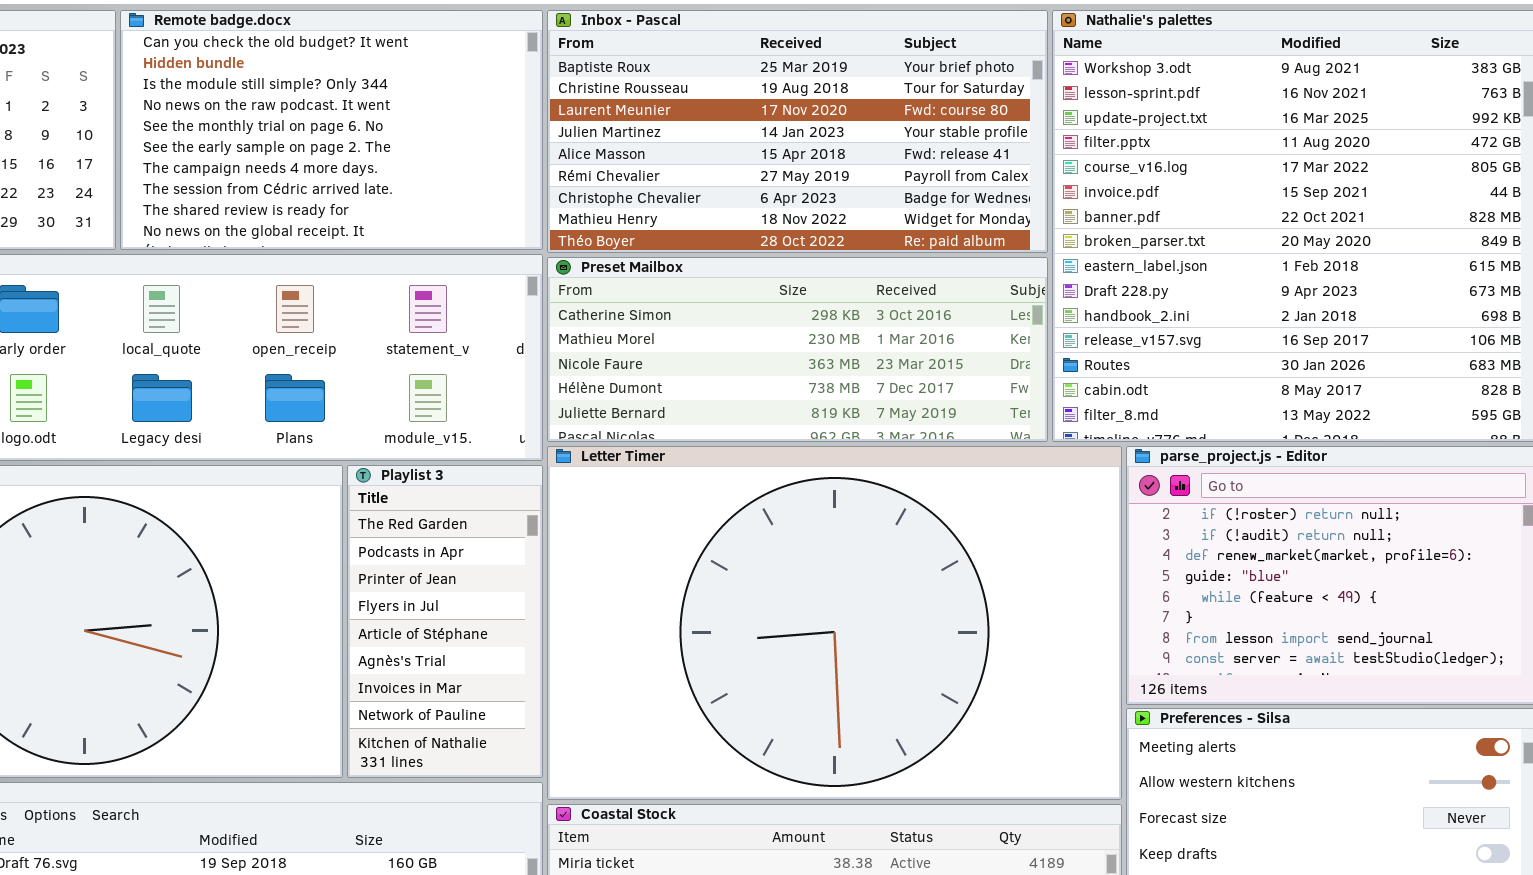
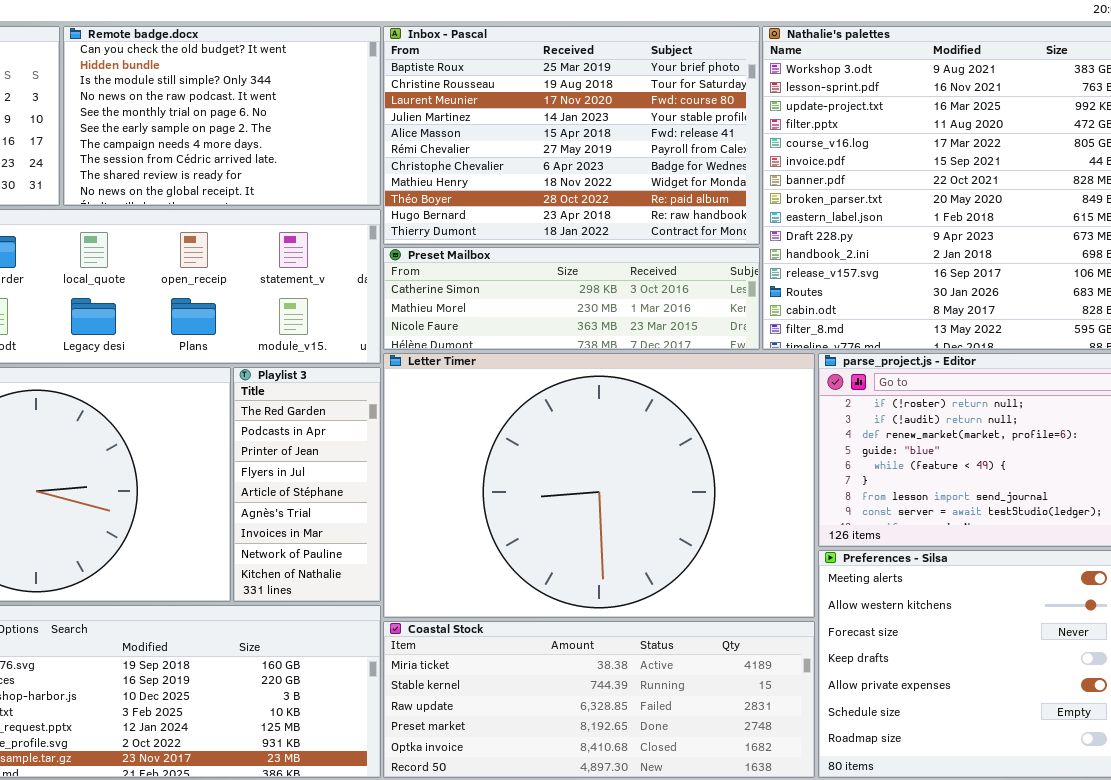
Inbox - Pascal: [547,10,1048,253] -> [383,26,760,245], resized
Preset Mailbox: [547,257,1048,442] -> [383,247,760,350], resized

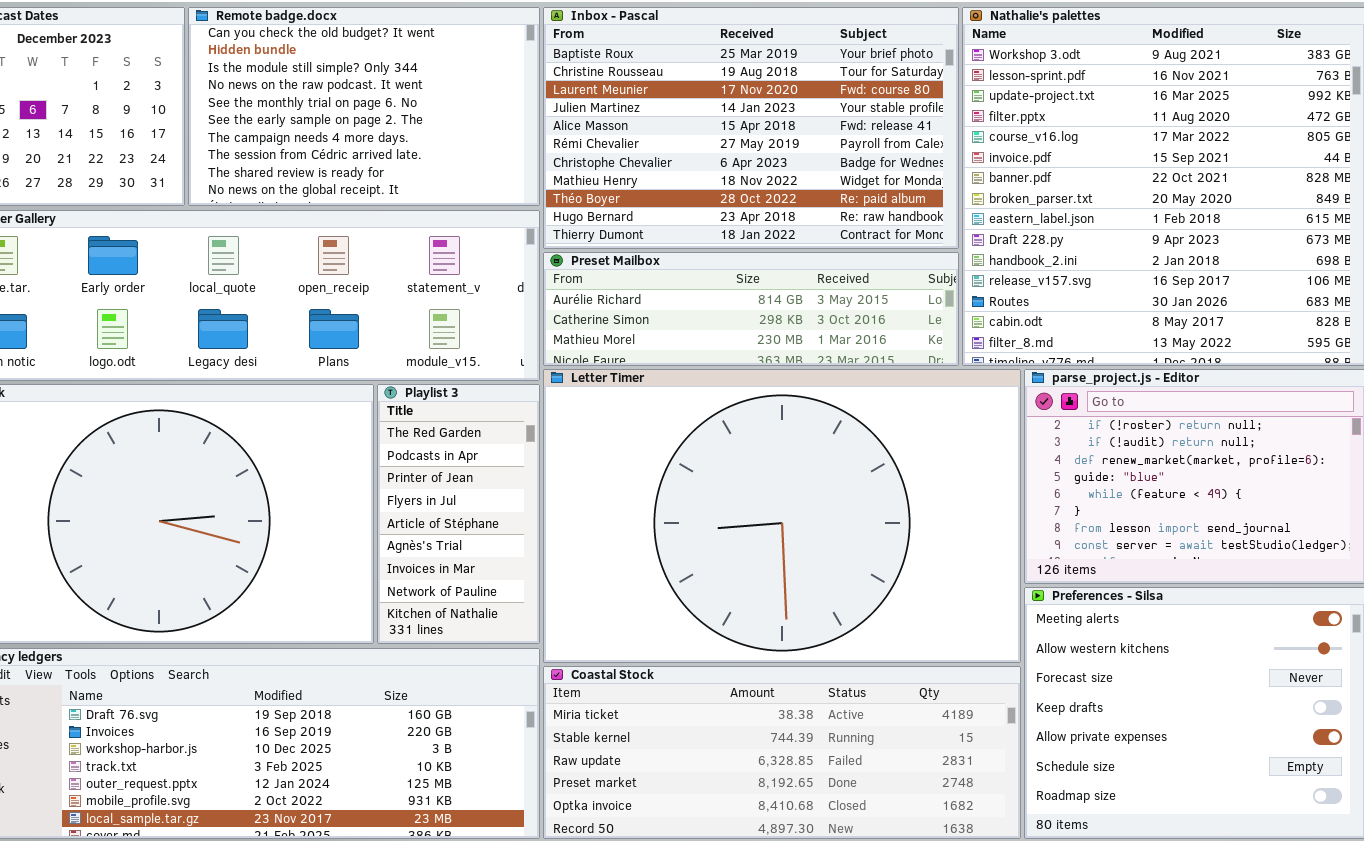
Preset Mailbox: [383,247,760,350] -> [543,252,959,366], scrolled up 1 row

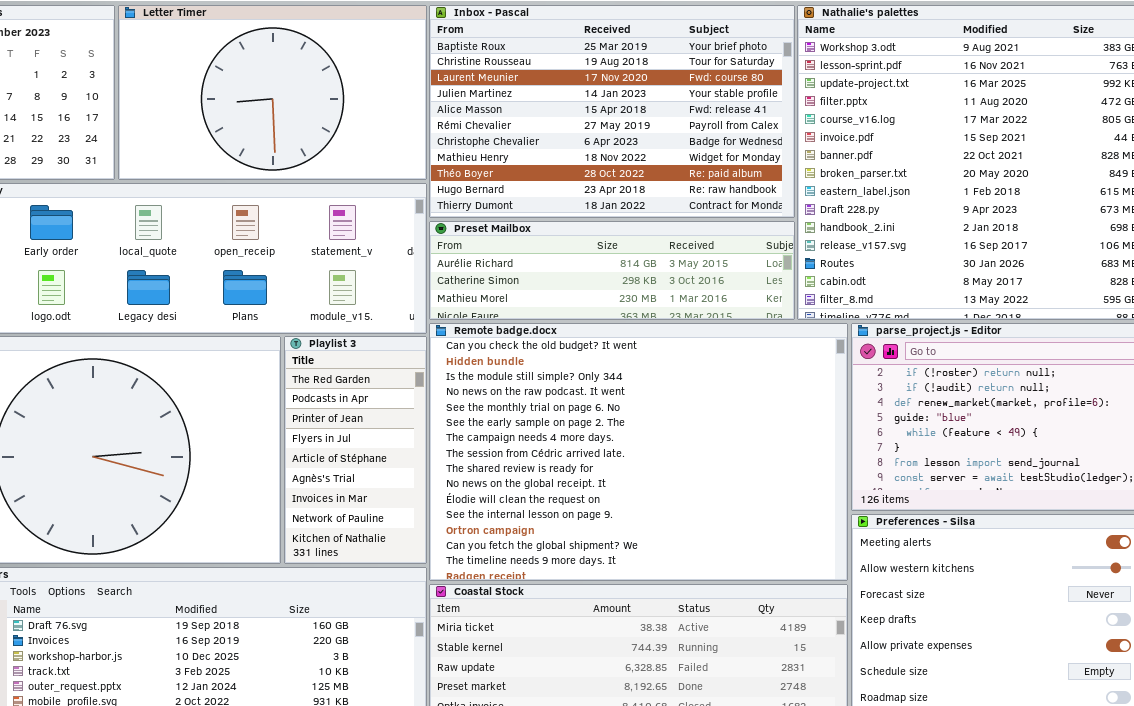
Remote badge.docx: [188,7,540,206] -> [429,323,848,581], moved, resized
Letter Timer: [543,369,1021,663] -> [118,5,427,180], moved, resized

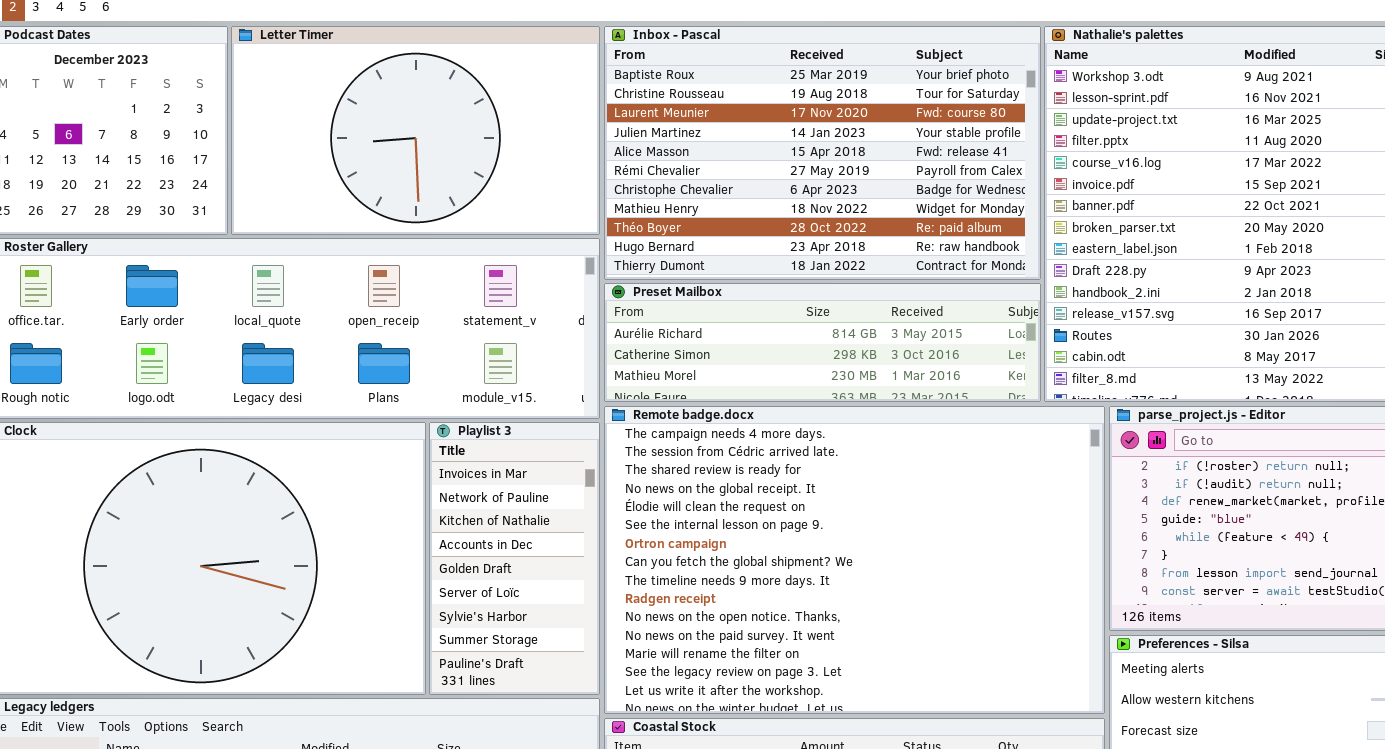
Remote badge.docx: [429,323,848,581] -> [604,406,1105,714], scrolled down 6 rows
Playlist 3: [284,336,427,564] -> [429,422,600,695], scrolled down 6 rows

